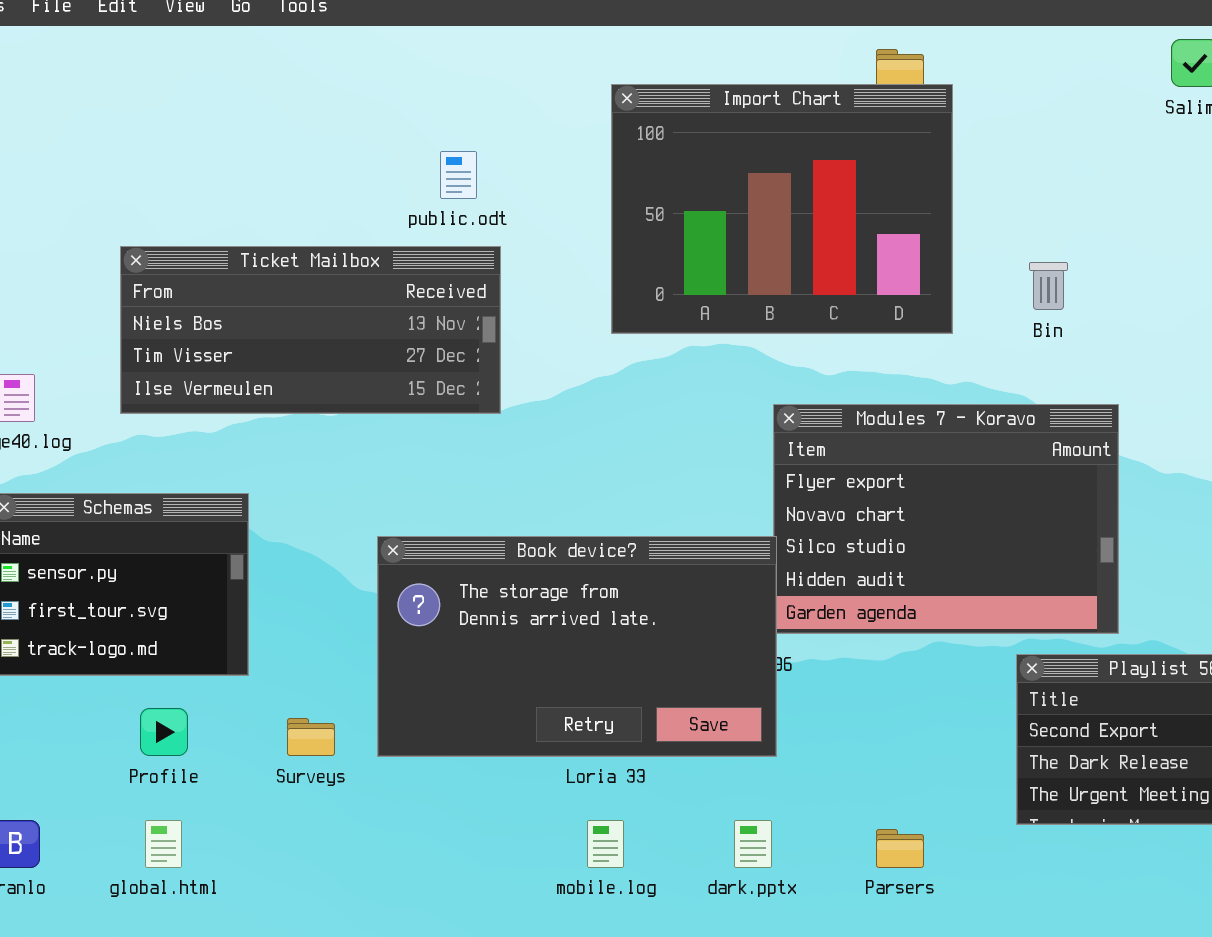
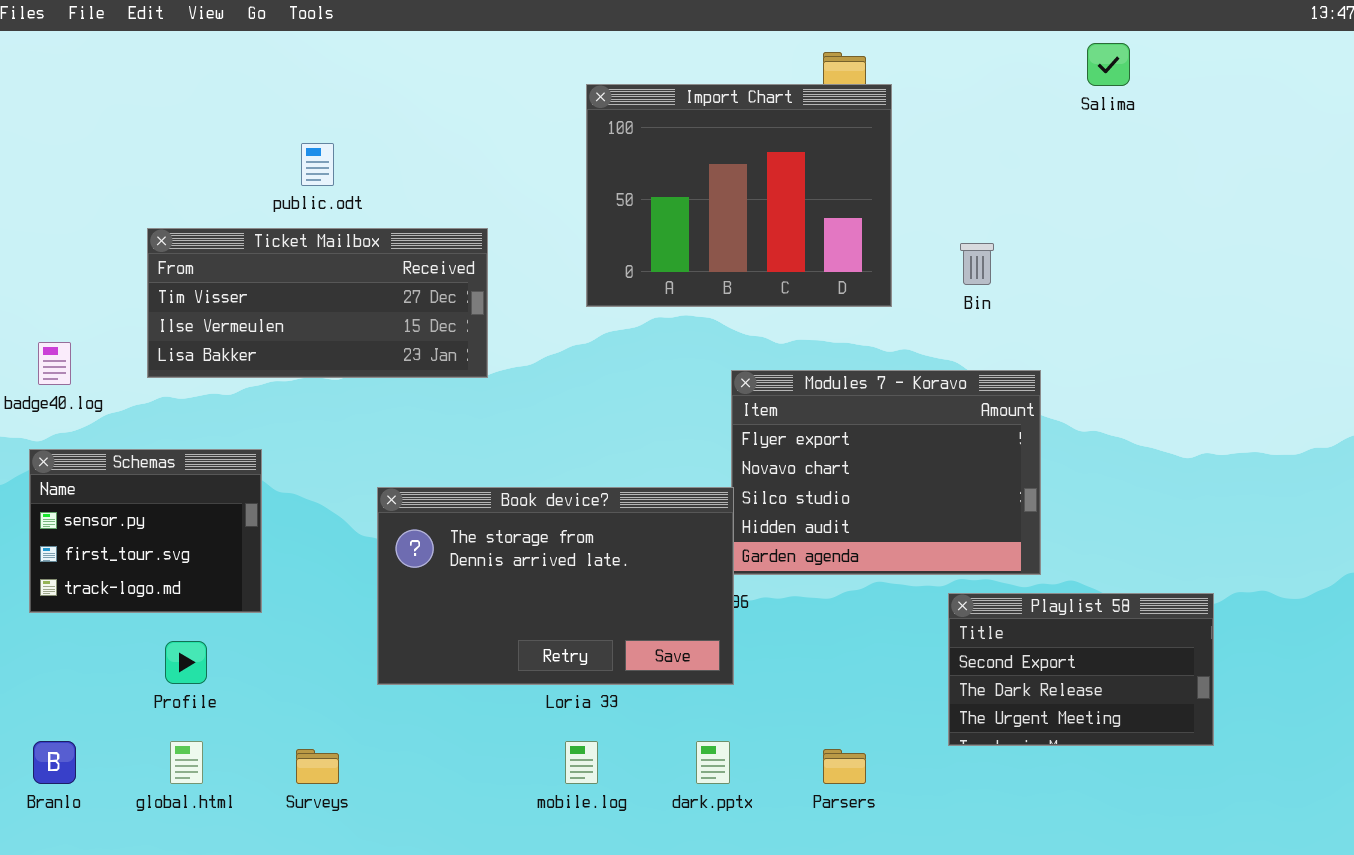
public.odt: [440,151,477,199] -> [301,143,334,186], moved
Ticket Mailbox: [120,246,501,414] -> [147,228,488,378], scrolled down 1 row
Surveys: [287,718,335,756] -> [296,749,339,784], moved

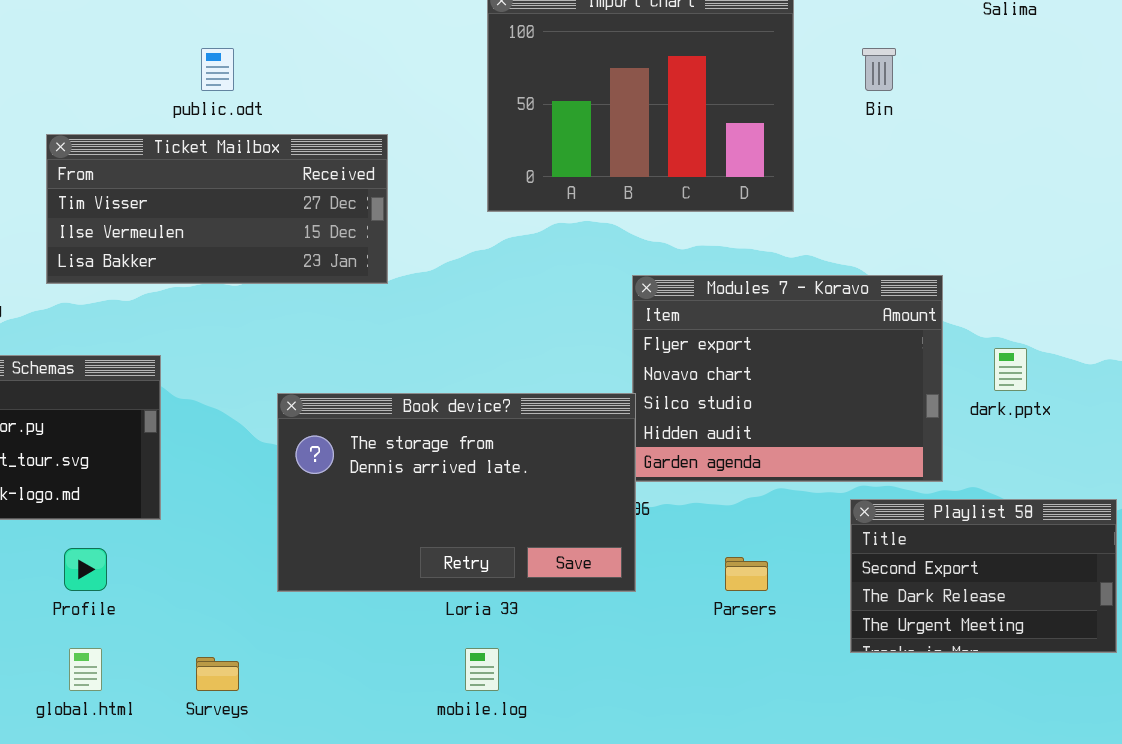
Bin: [960,243,994,285] -> [862,48,896,91], moved
dark.pptx: [696,741,730,784] -> [994,348,1027,391], moved
Parsers: [823,749,866,784] -> [725,557,768,591], moved

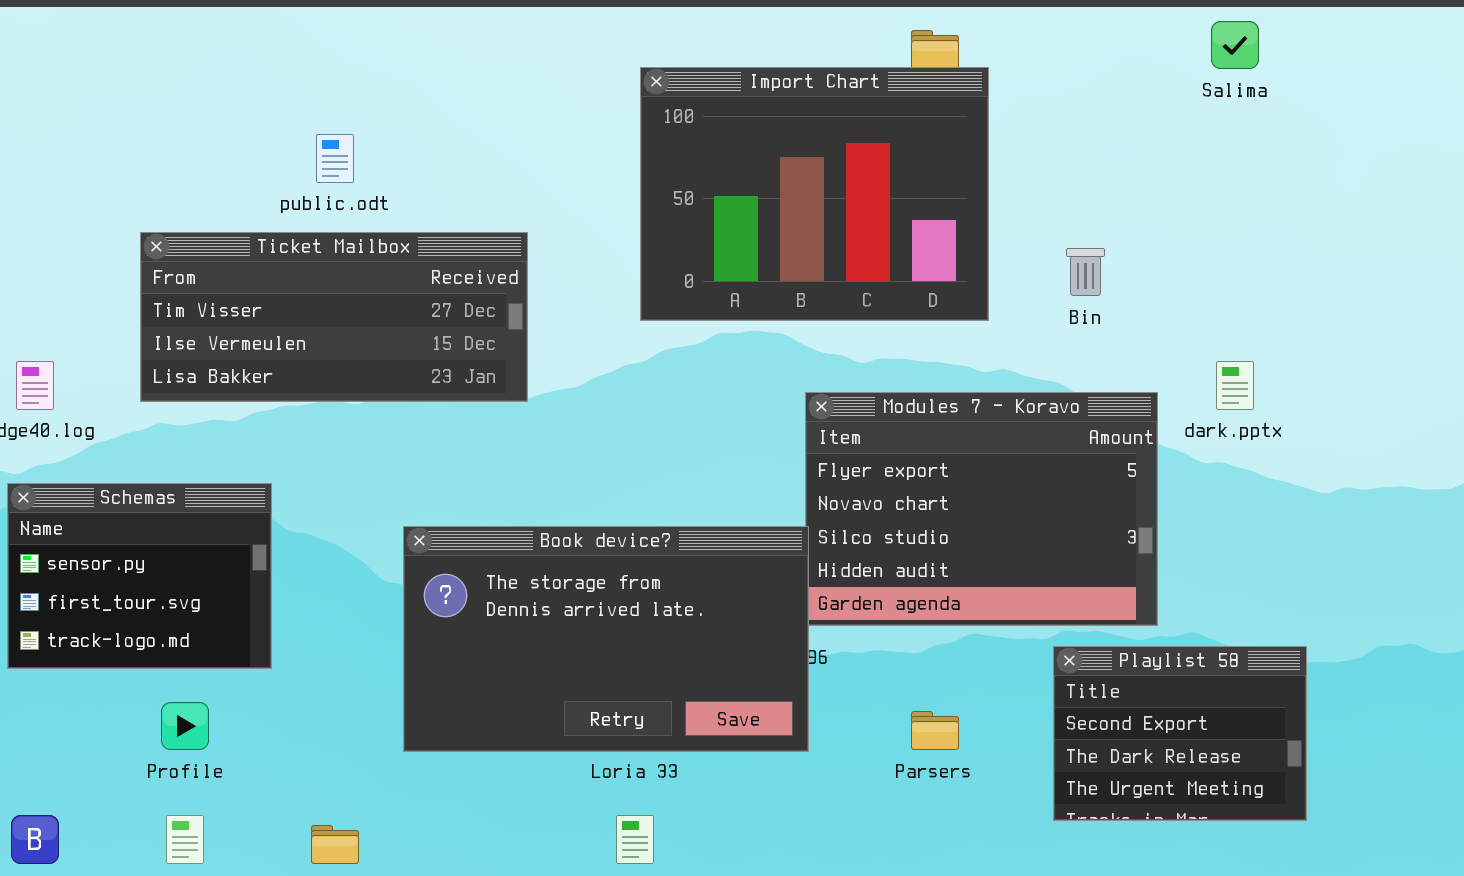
Bin: [862,48,896,91] -> [1066,248,1105,296], moved
dark.pptx: [994,348,1027,391] -> [1216,361,1254,410], moved
Playlist 58: [850,499,1117,653] -> [1053,646,1307,821], resized

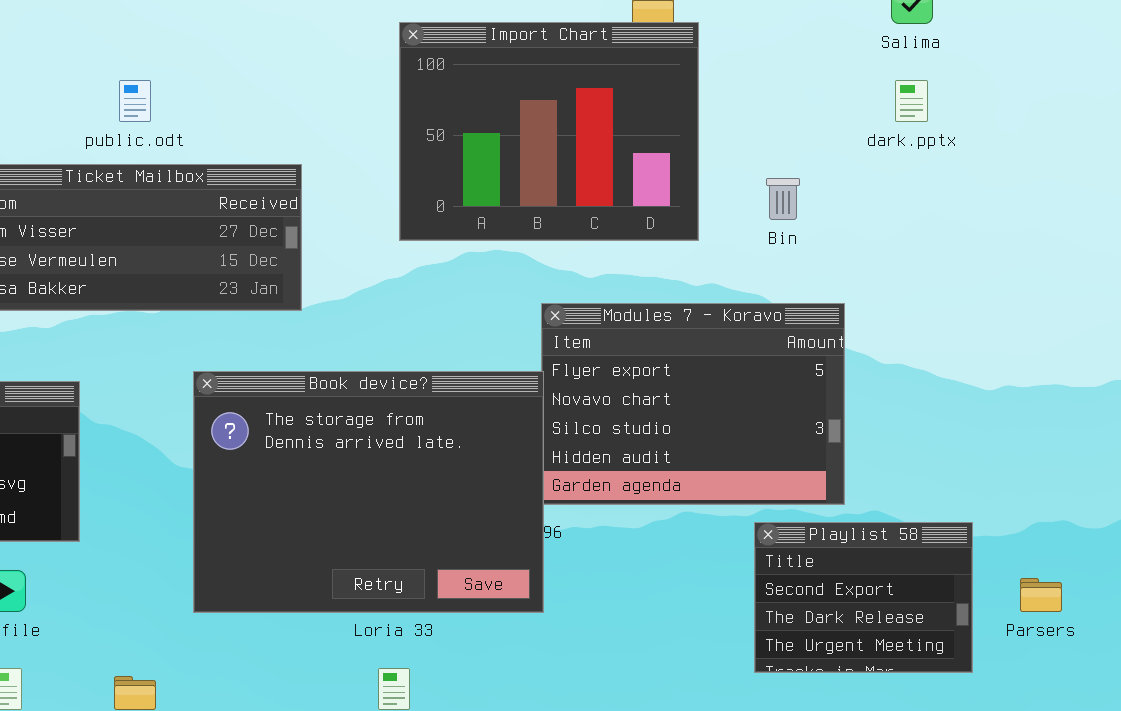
dark.pptx: [1216,361,1254,410] -> [895,80,928,122], moved
Book device?: [403,526,809,752] -> [193,371,544,613], resized
Parsers: [911,711,959,750] -> [1020,578,1062,612], moved

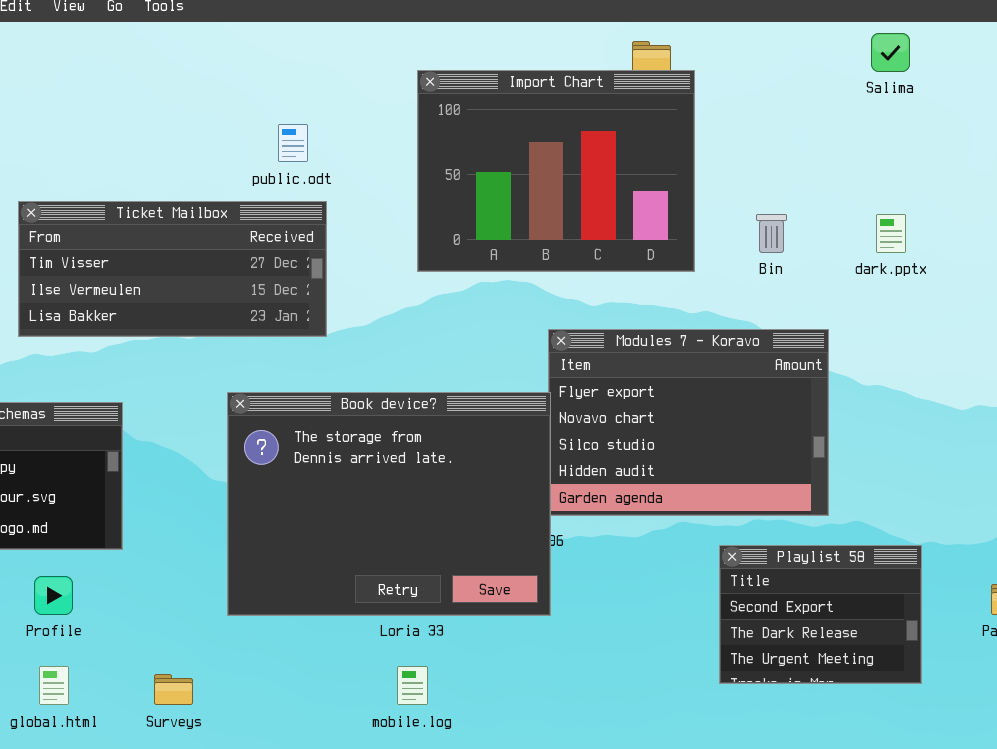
public.odt: [119,80,151,122] -> [278,124,308,162], moved
dark.pptx: [895,80,928,122] -> [876,214,906,253], moved
Playlist 58: [754,522,973,673] -> [719,545,922,684], moved

